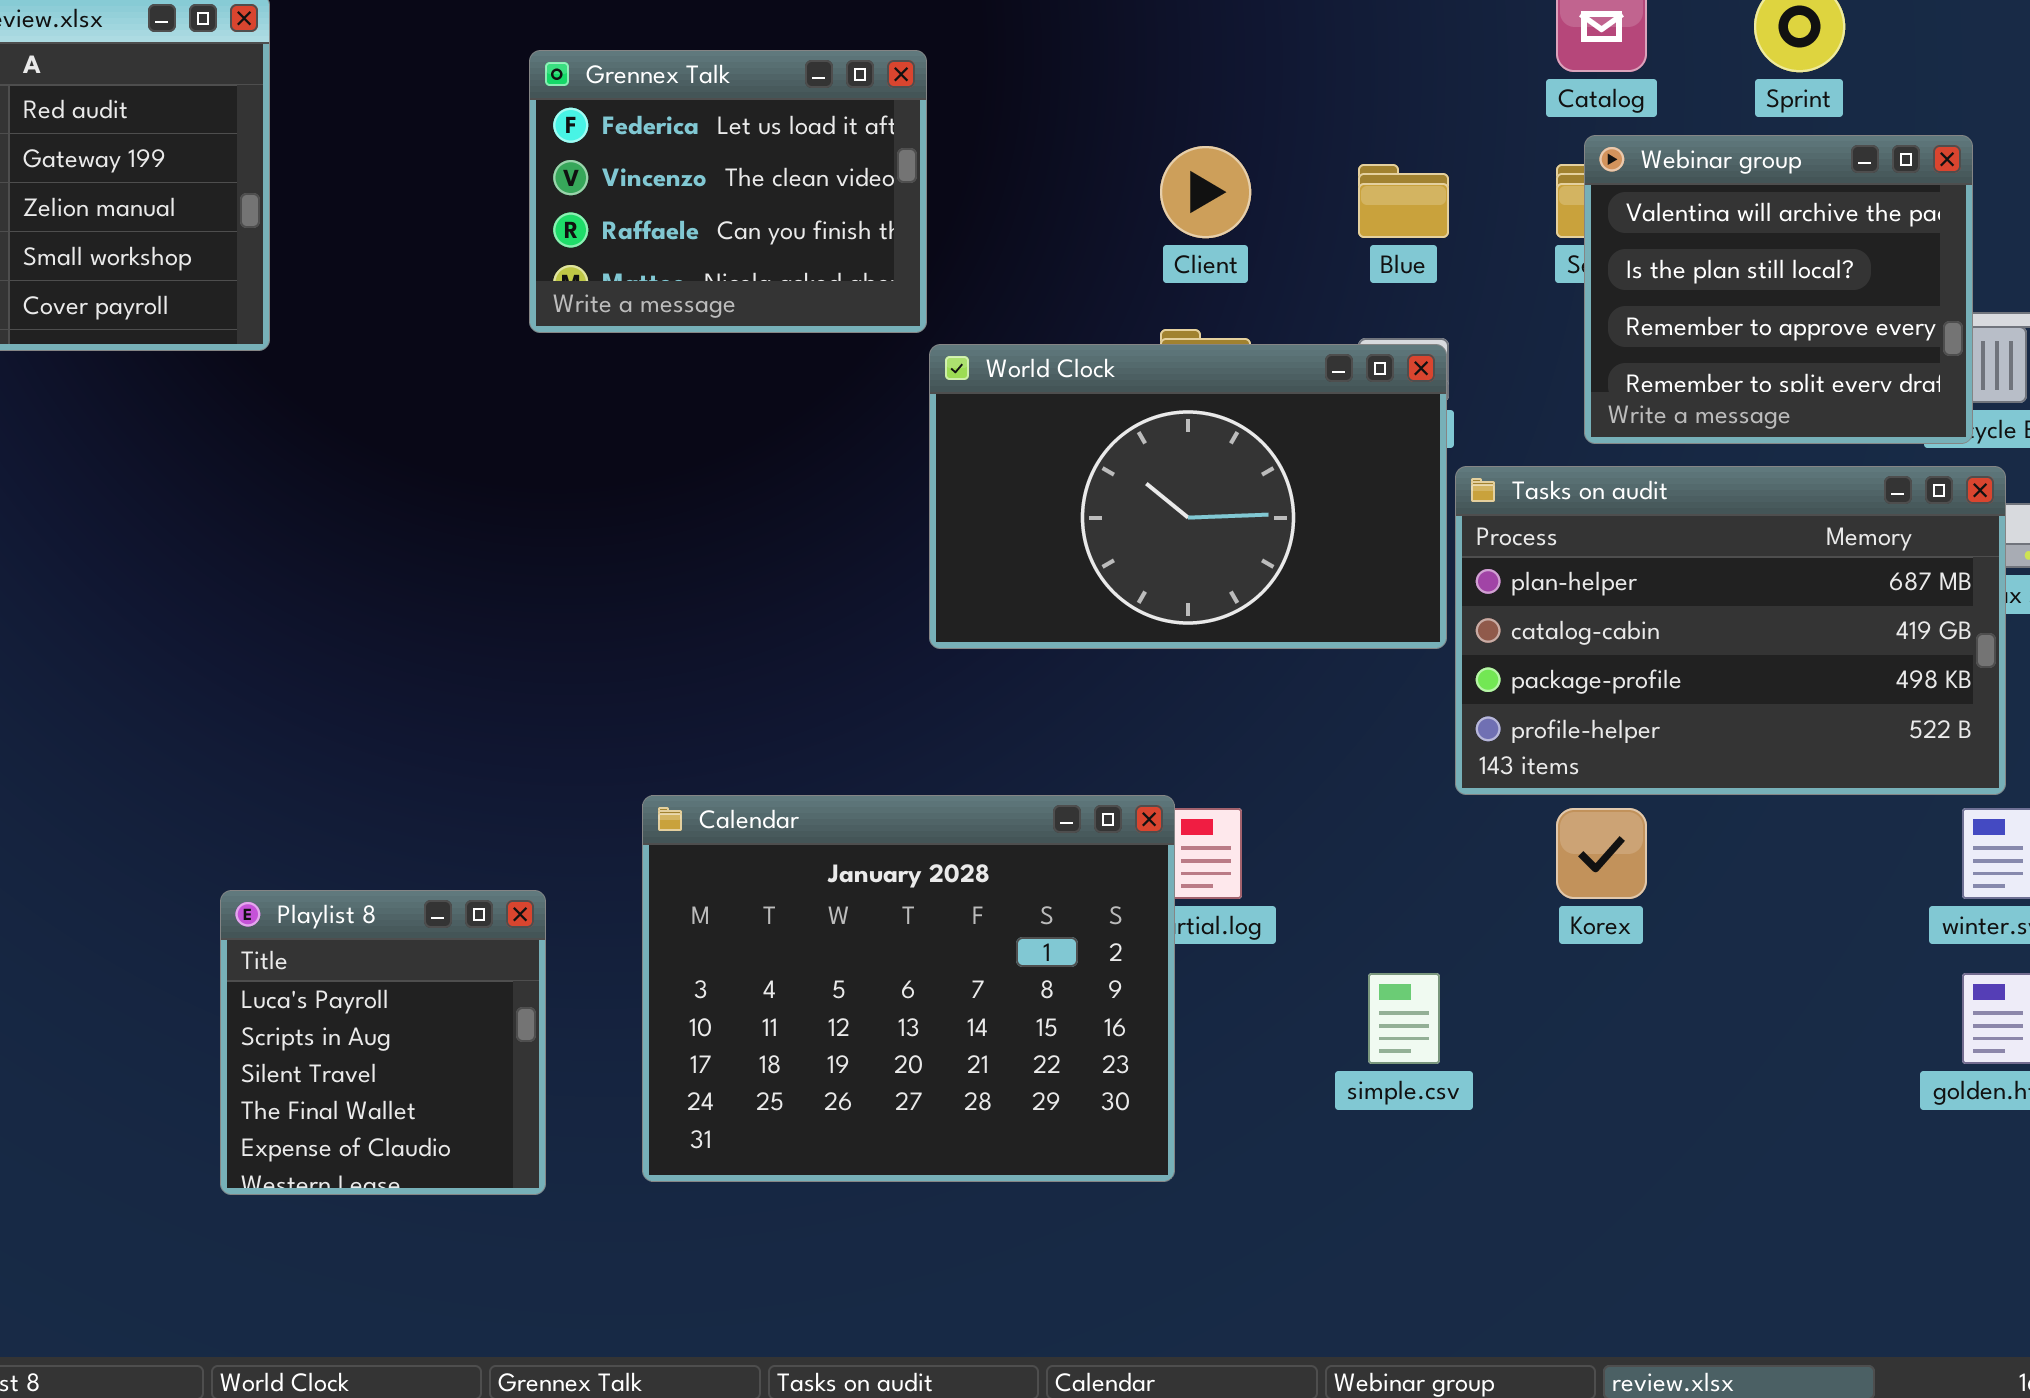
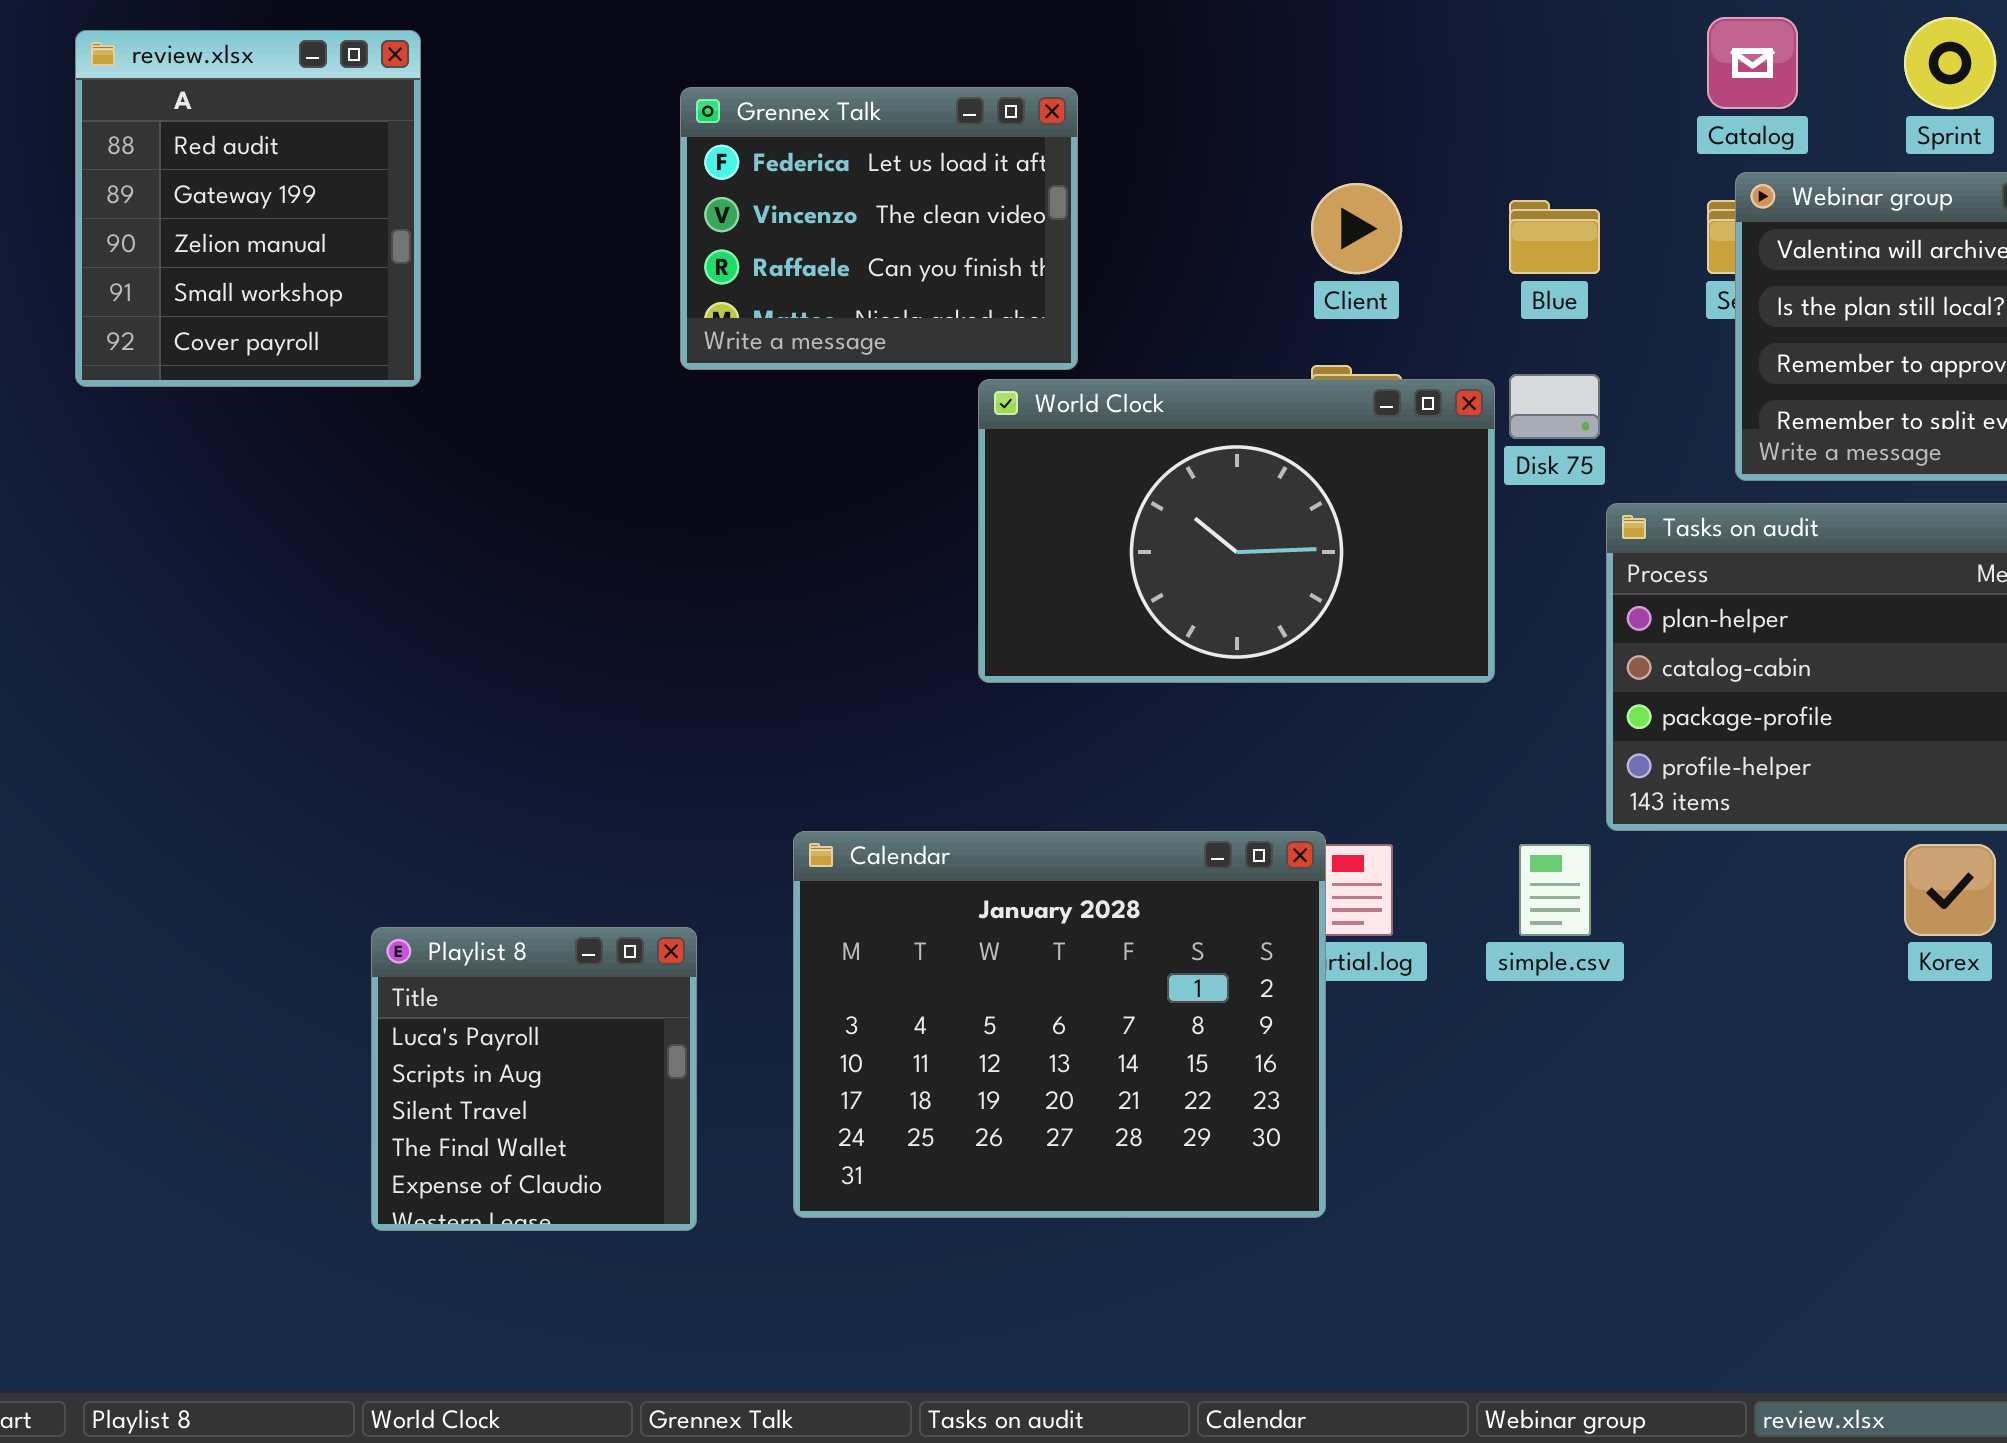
World Clock: [929,344,1447,649] -> [978,379,1495,683], moved
Korex: [1556,808,1647,899] -> [1904,844,1996,936], moved
simple.csv: [1368,973,1440,1064] -> [1519,844,1591,936], moved

